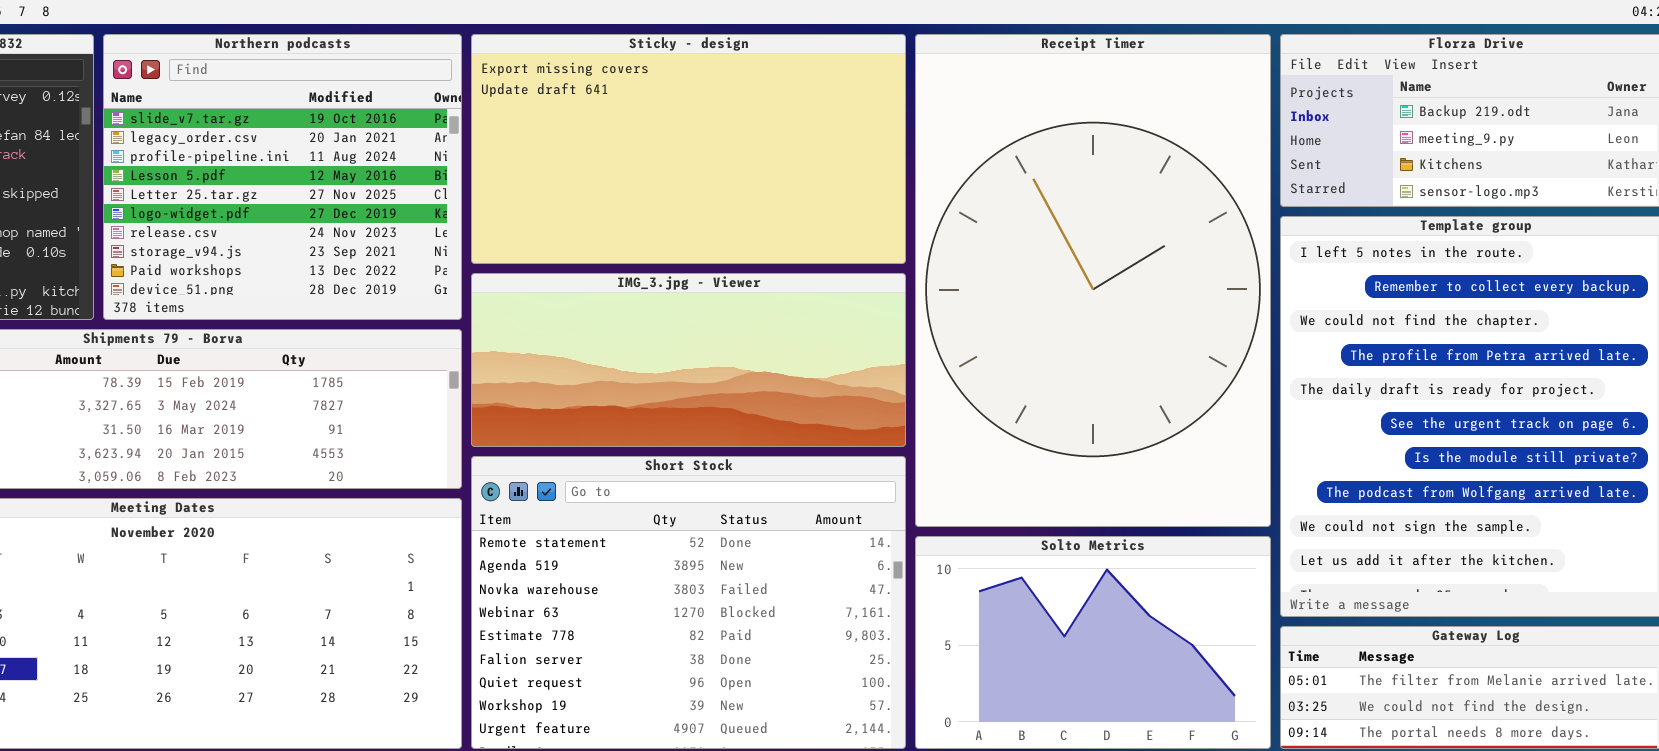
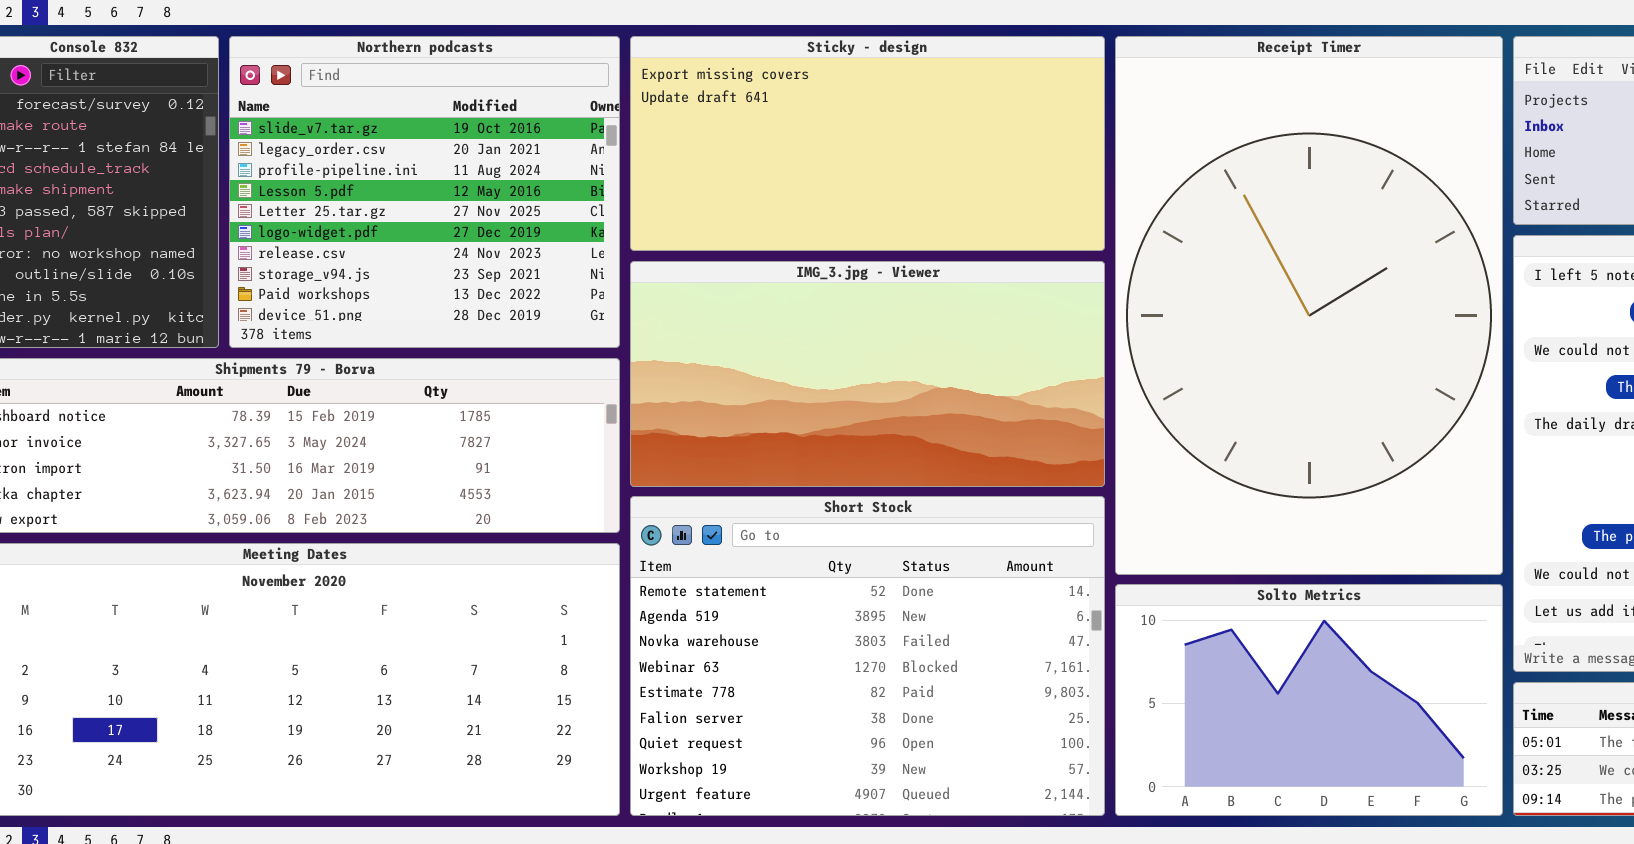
Sticky - design: [471,34,906,264] -> [630,36,1105,251], resized
IMG_3.jpg - Viewer: [471,273,906,447] -> [630,261,1105,487], resized

